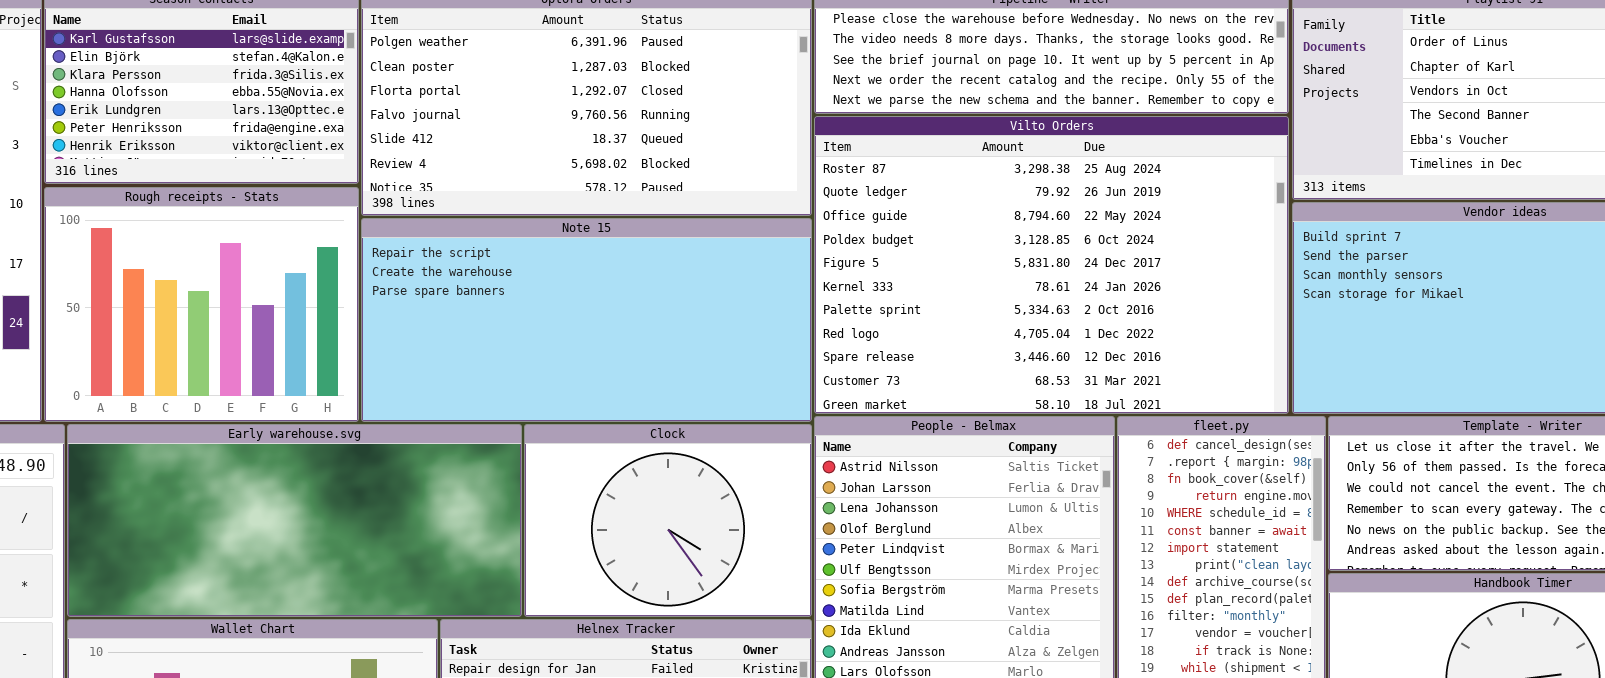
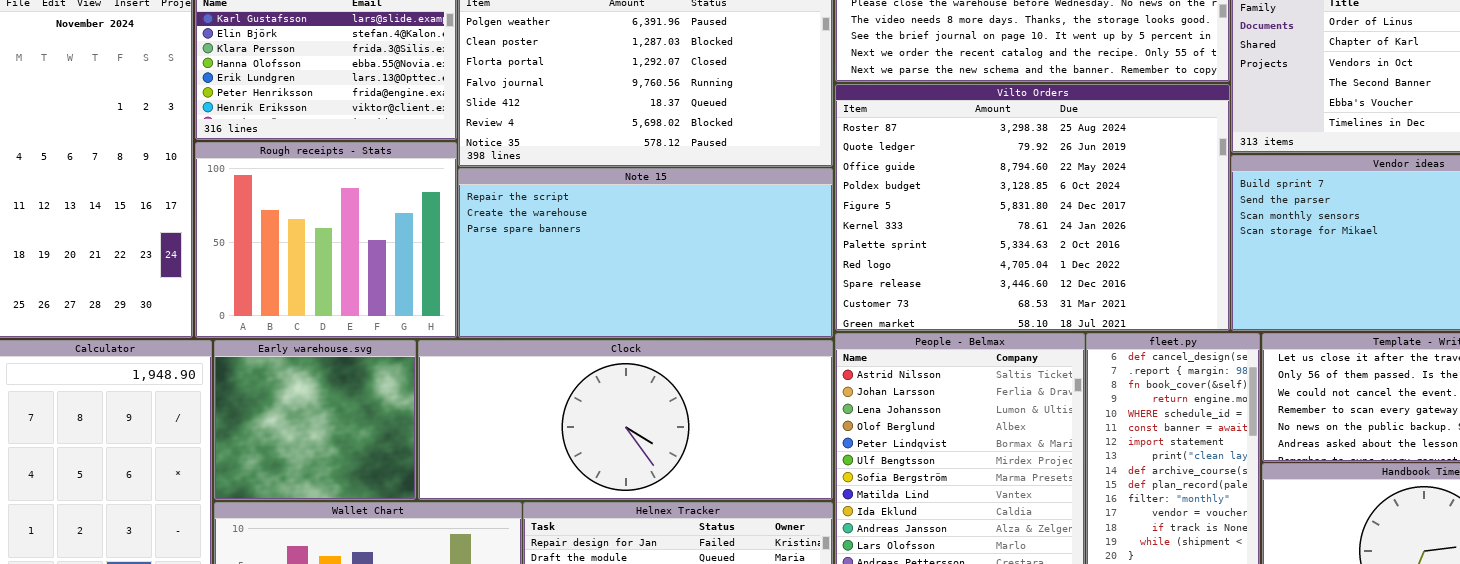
Early warehouse.svg: [67,424,522,617] -> [214,340,416,500], resized
Clock: [524,424,812,617] -> [418,340,833,500], resized

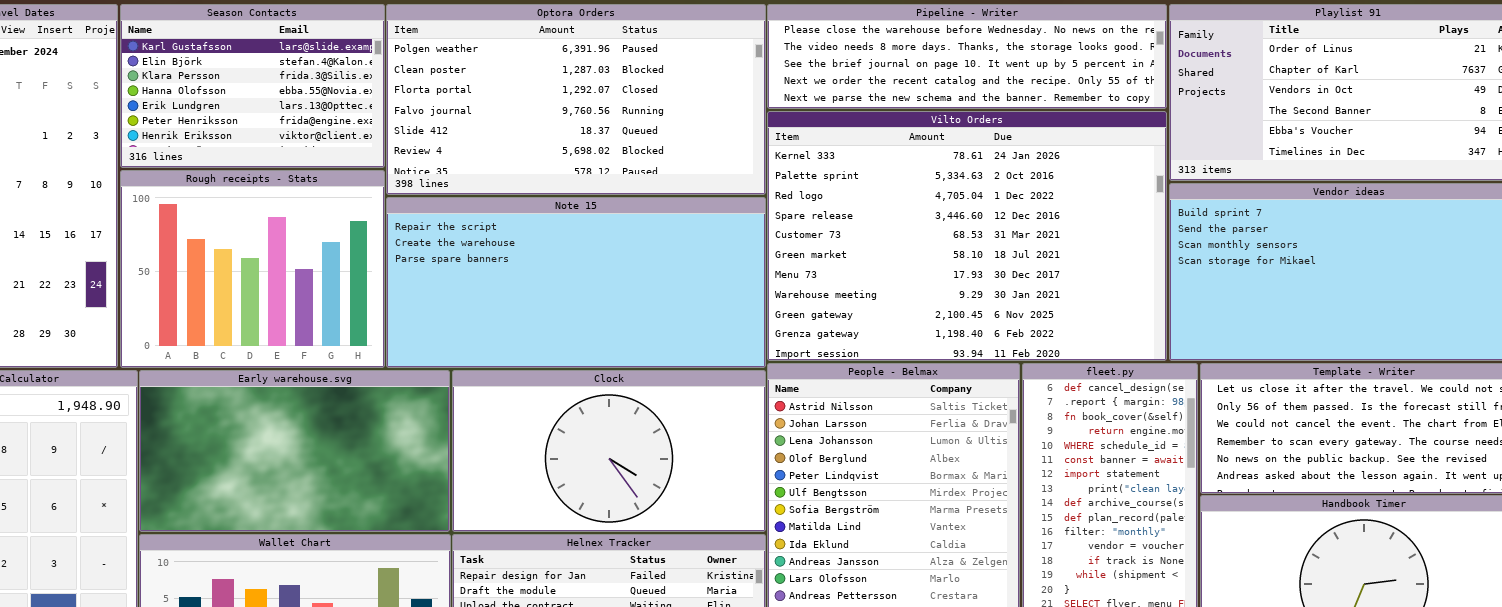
Vilto Orders: [835,84,1230,331] -> [767,111,1167,361], scrolled down 5 rows
Early warehouse.svg: [214,340,416,500] -> [139,370,450,532], resized
Clock: [418,340,833,500] -> [452,370,766,532], resized

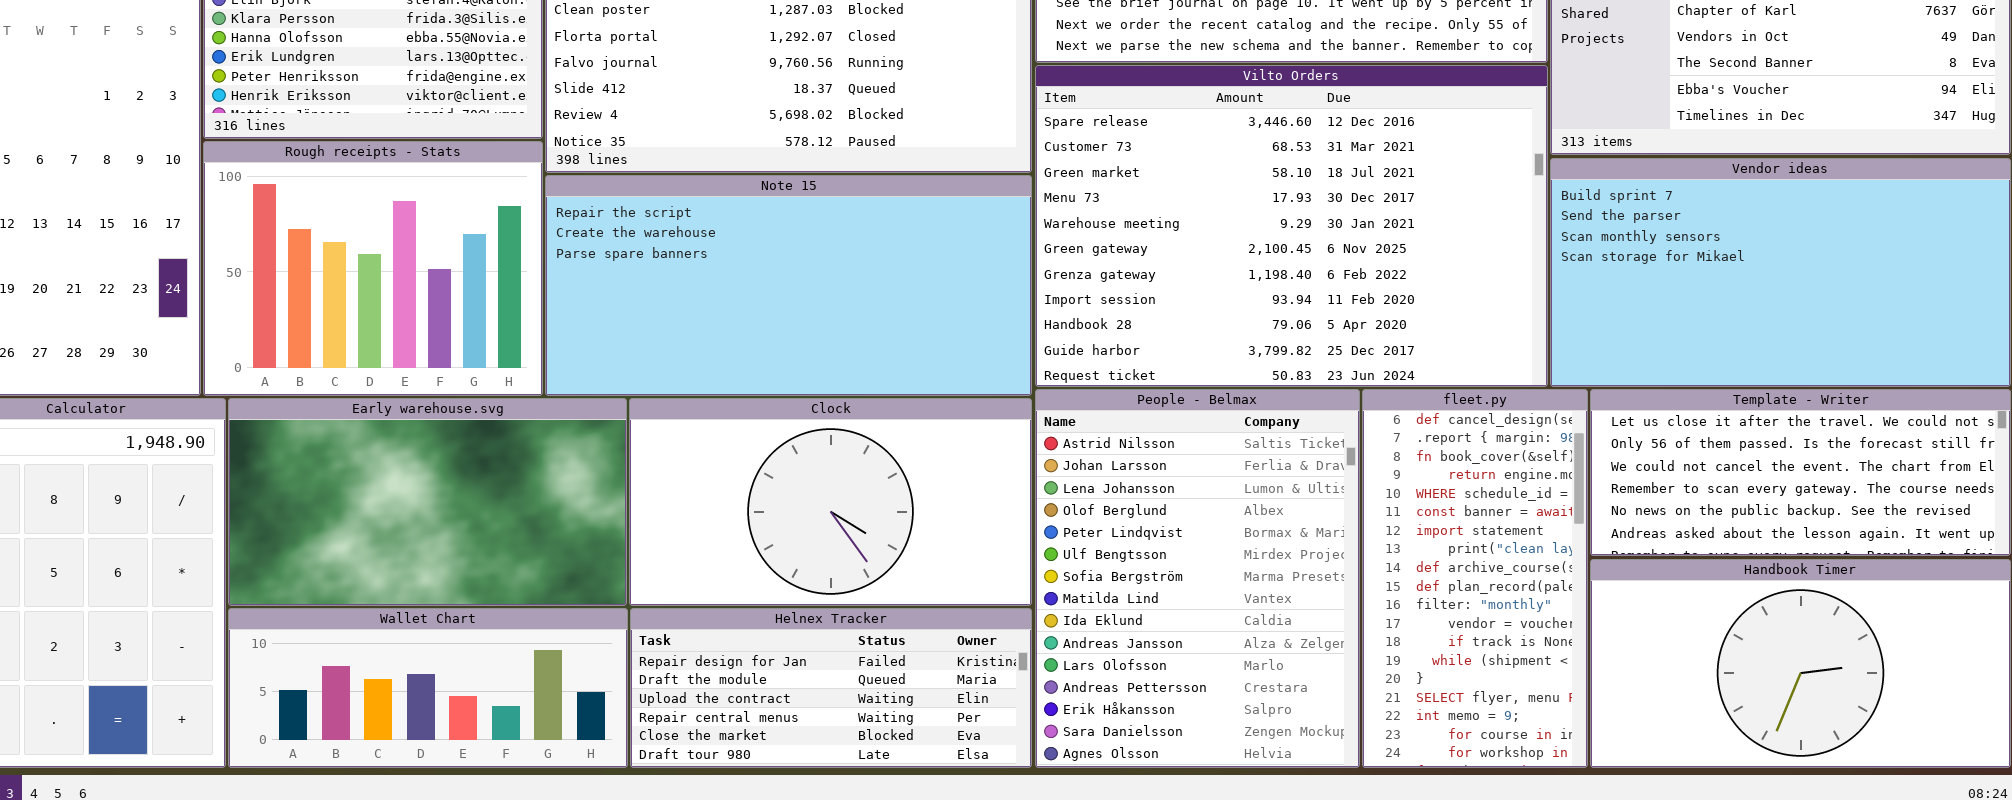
Vilto Orders: [767,111,1167,361] -> [1035,65,1548,387], scrolled down 3 rows

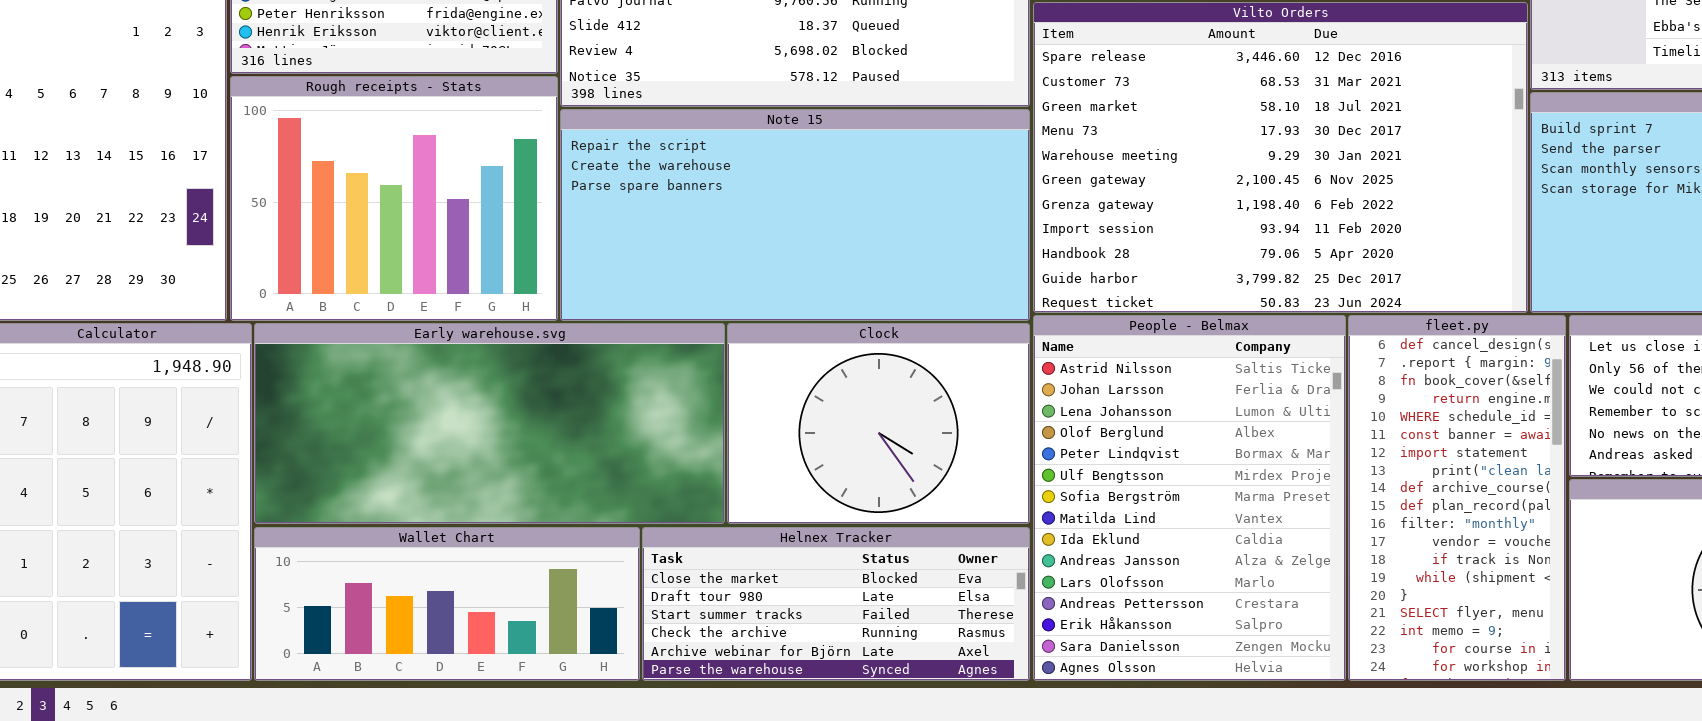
Early warehouse.svg: [228,398,627,606] -> [254,323,725,524], resized
Clock: [629,398,1032,606] -> [727,323,1030,524], resized
Helnex Tracker: [630,608,1032,768] -> [642,527,1030,681], scrolled down 4 rows

